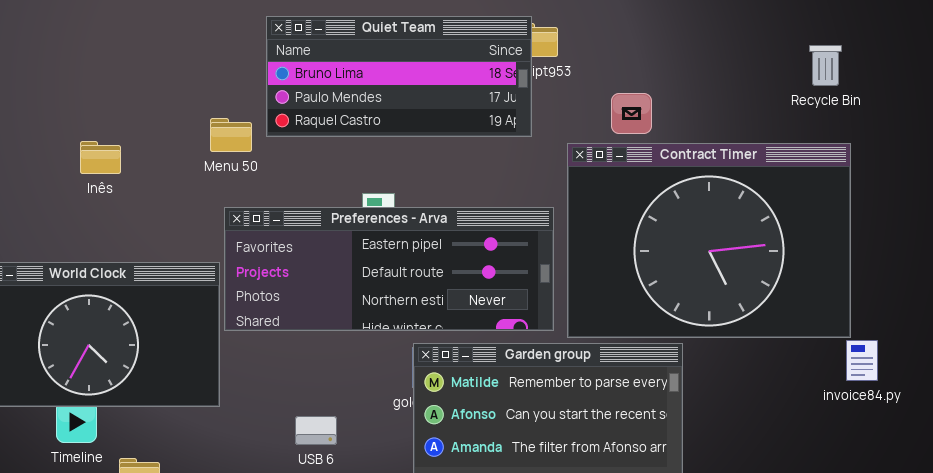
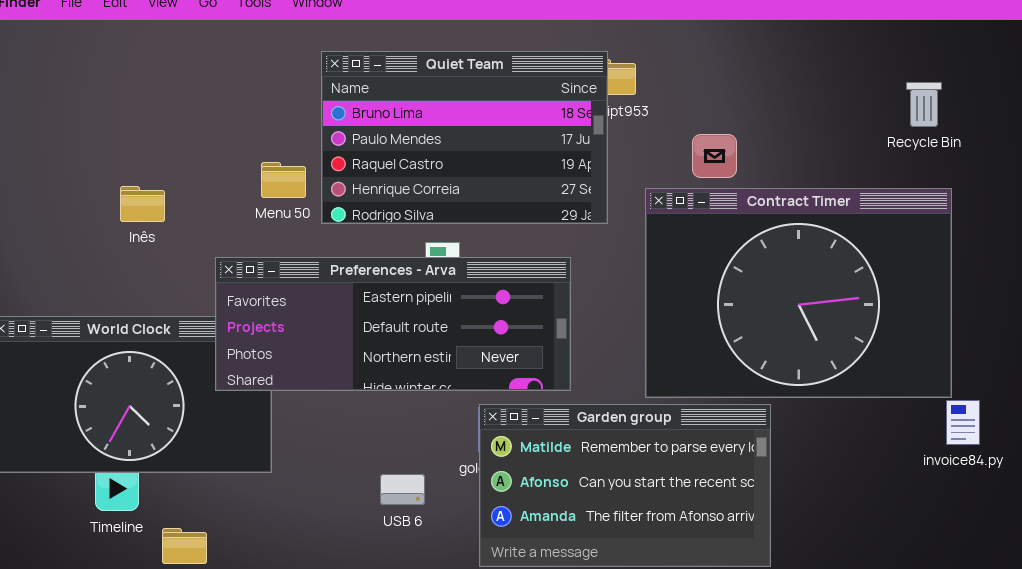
Quiet Team: [266,16,532,137] -> [321,51,608,224], resized
Preferences - Arva: [224,207,554,331] -> [215,257,571,391], moved
USB 6: [295,416,337,445] -> [380,474,425,505], moved

